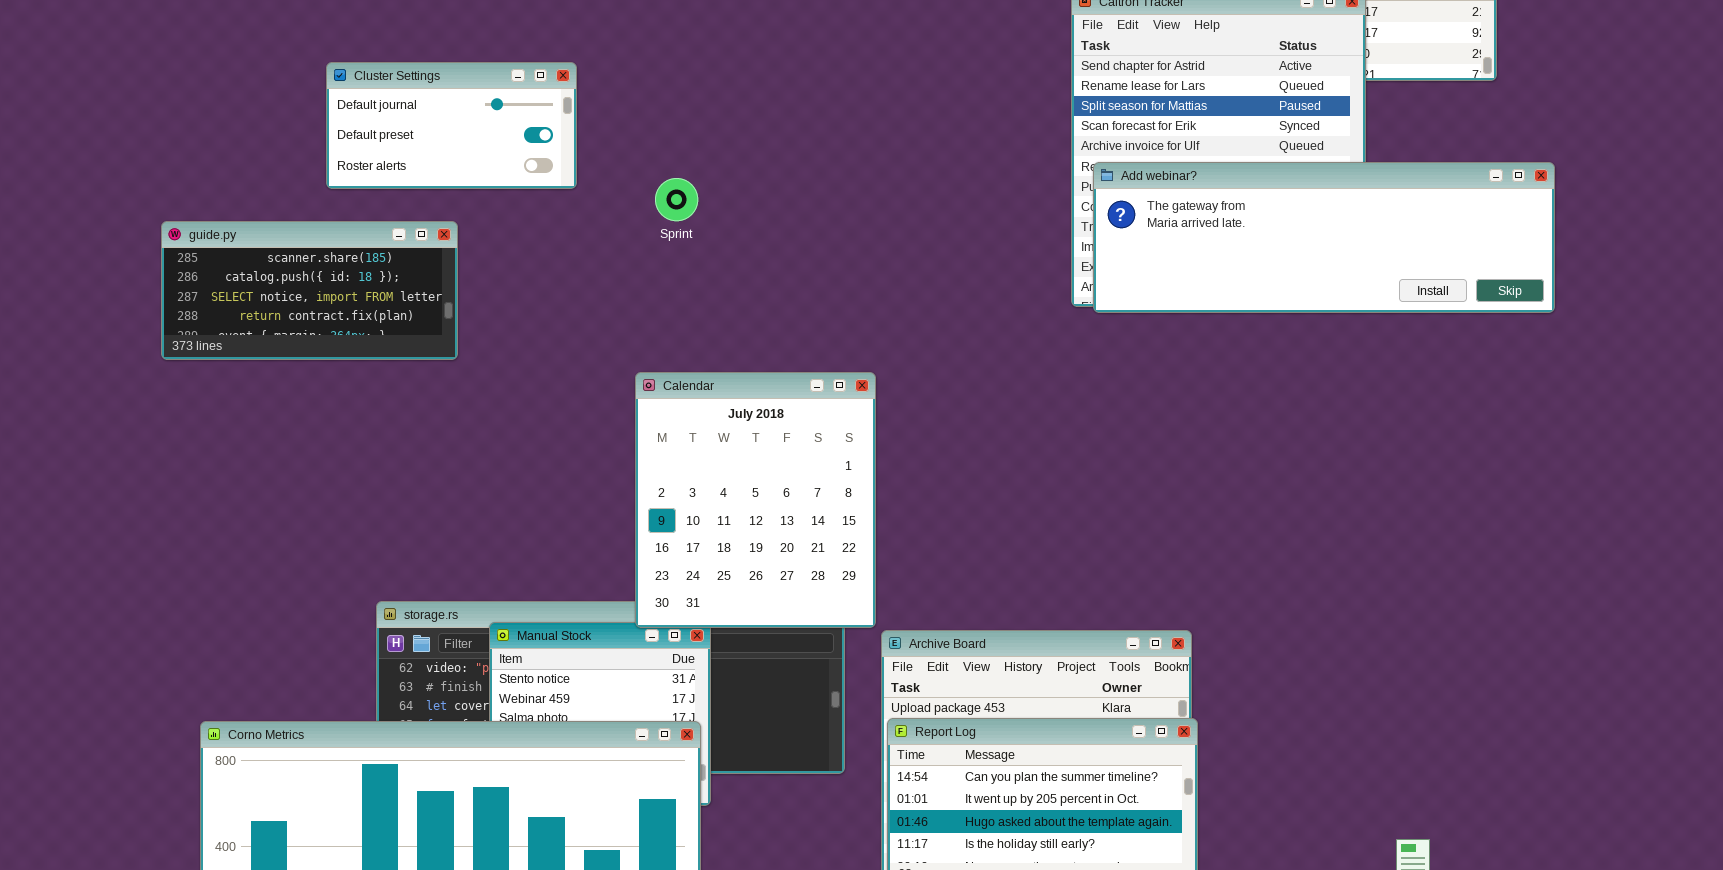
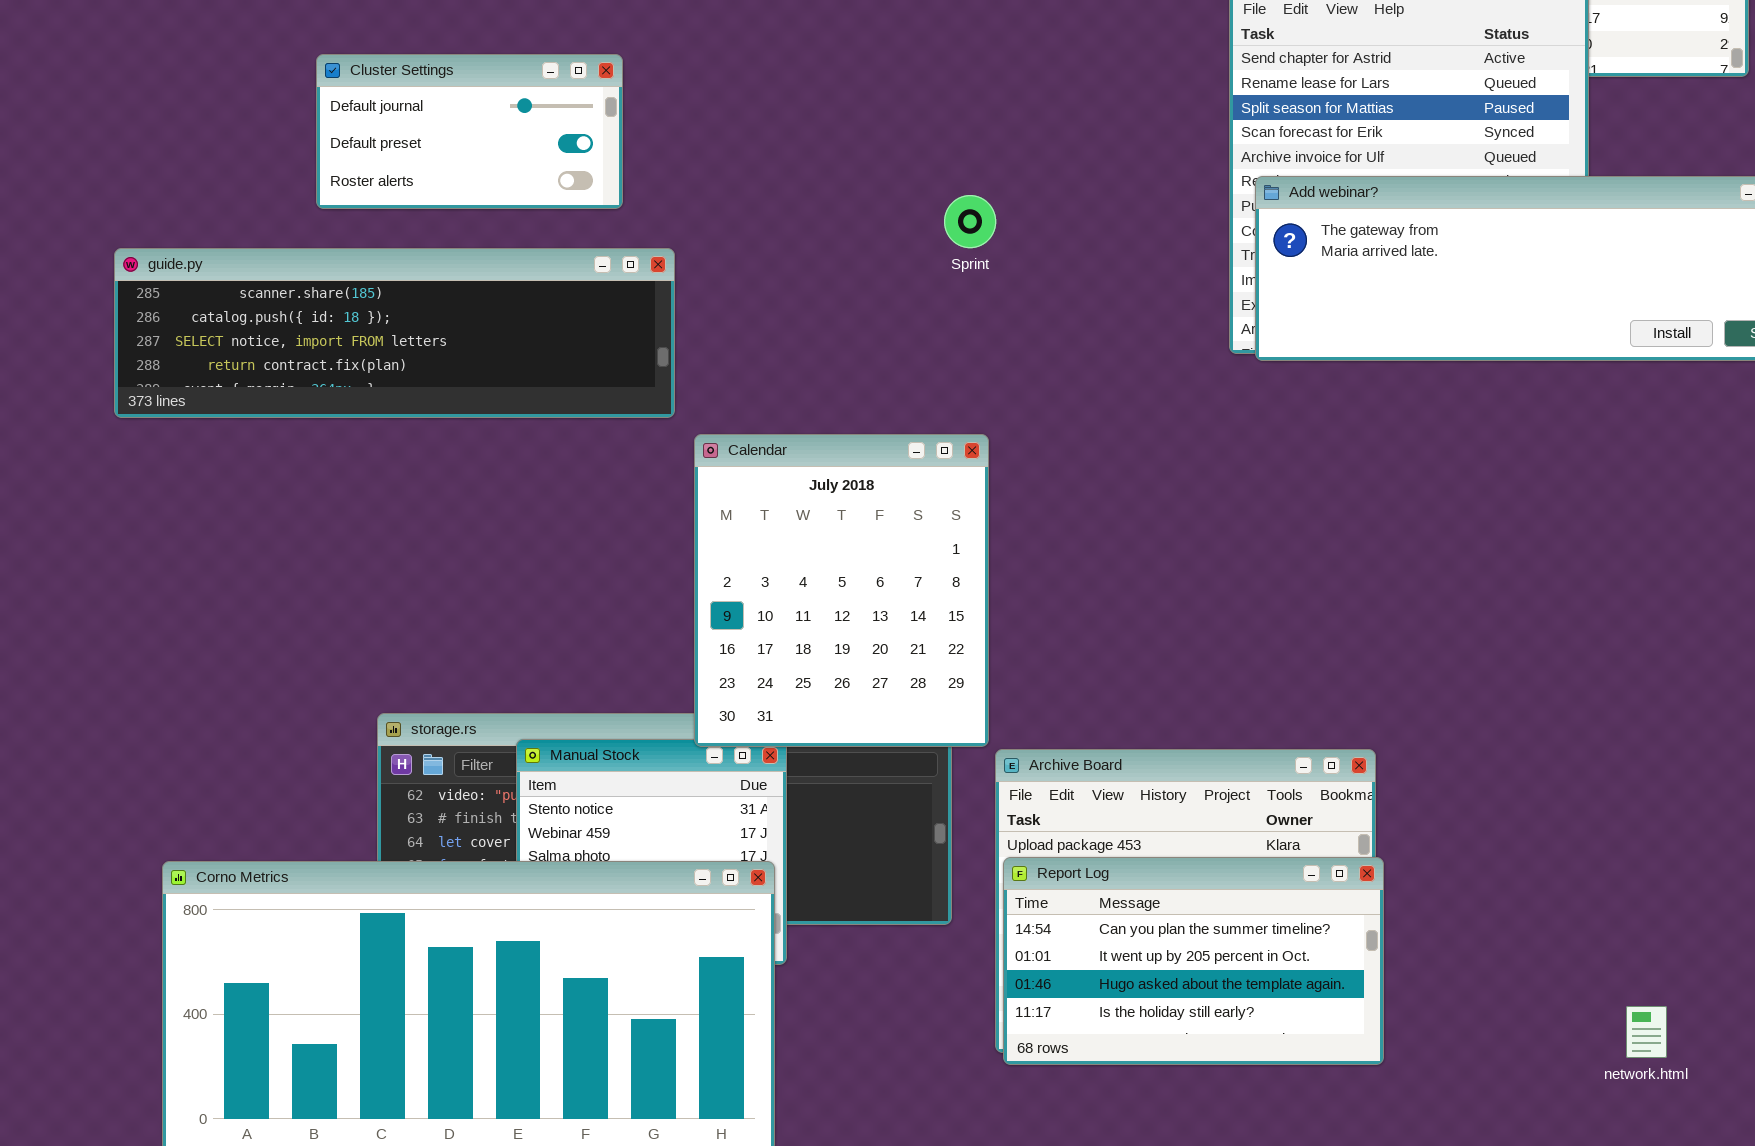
Sprint: [655,178,698,221] -> [944,195,996,248], moved
guide.py: [161,221,458,360] -> [114,248,675,418], resized

